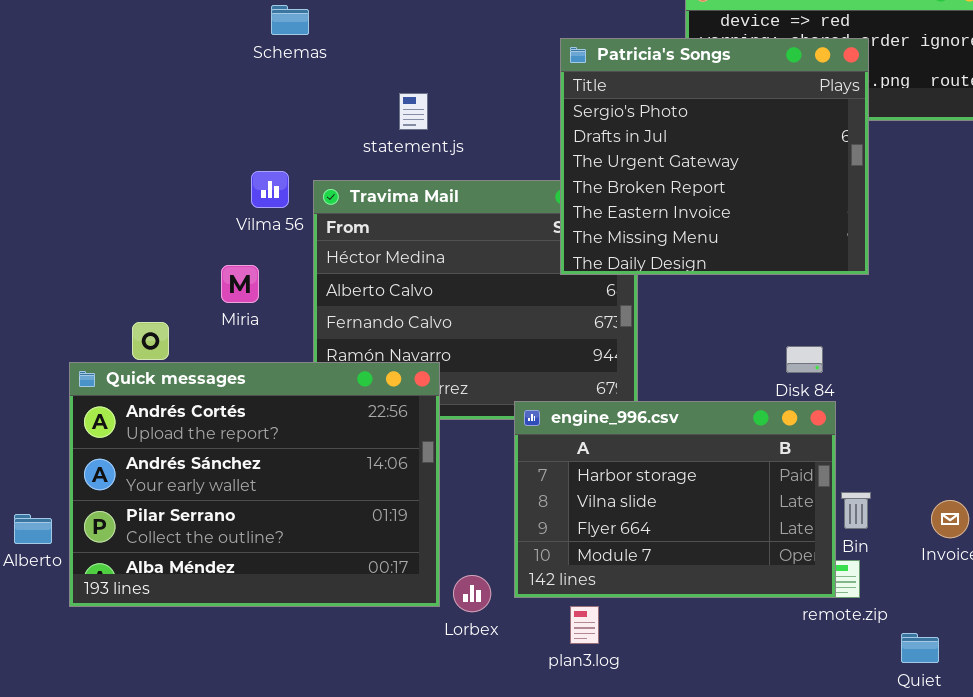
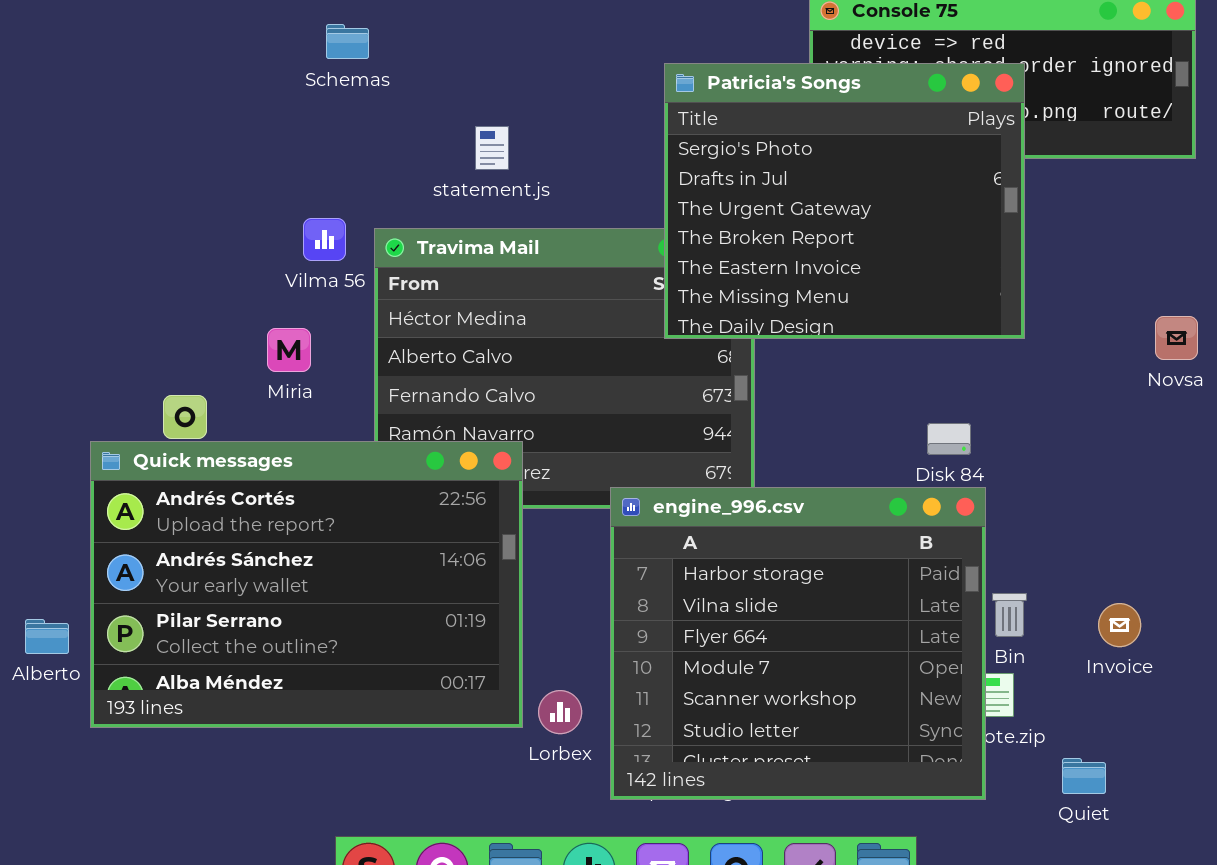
engine_996.csv: [514,401,836,598] -> [610,487,986,800], resized

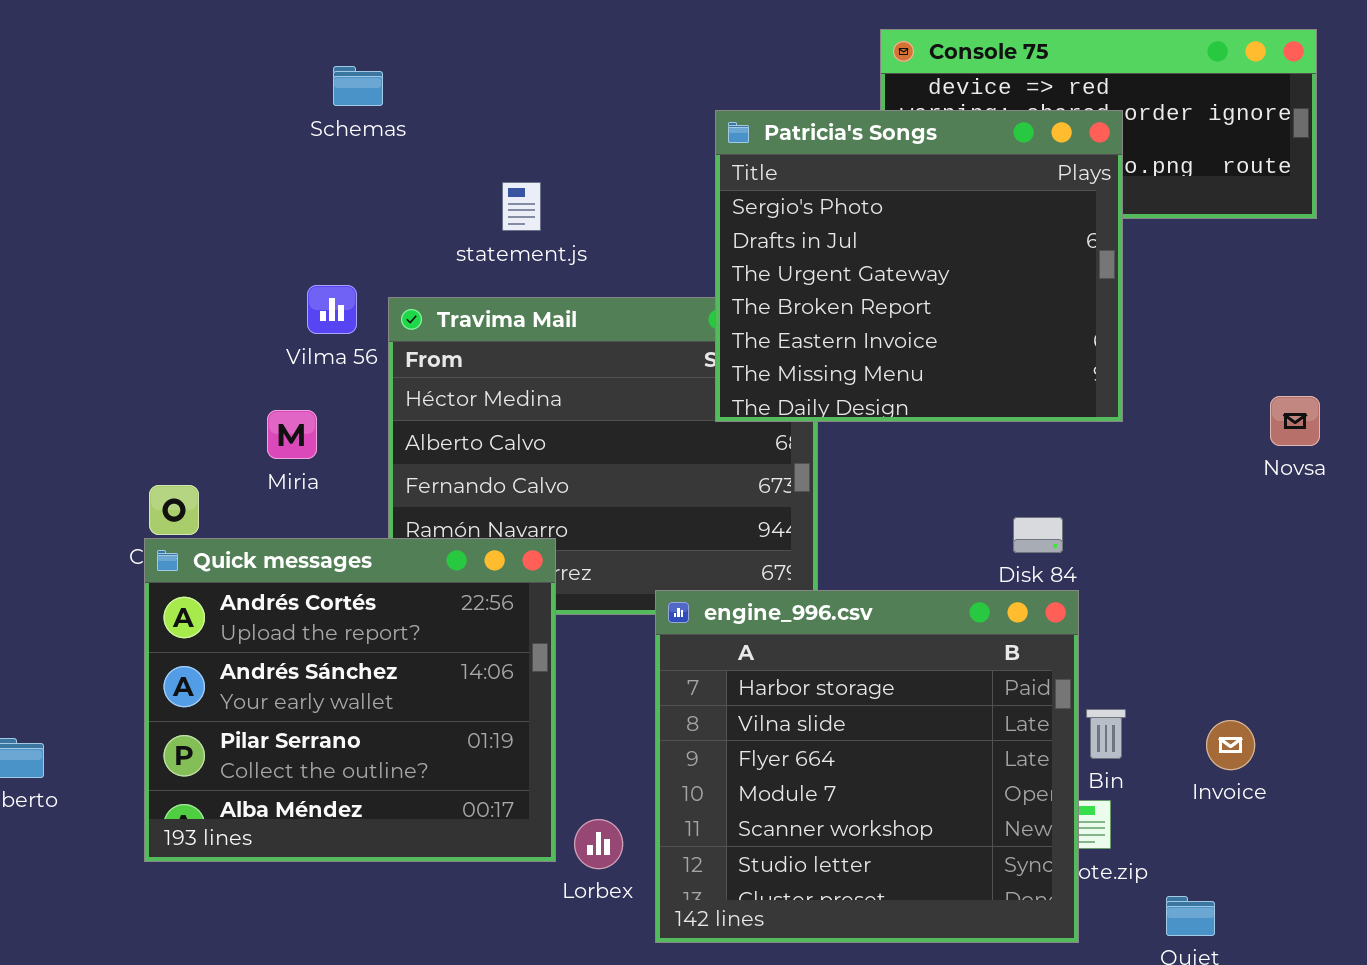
Quick messages: [90,441,523,728] -> [144,538,556,862], resized

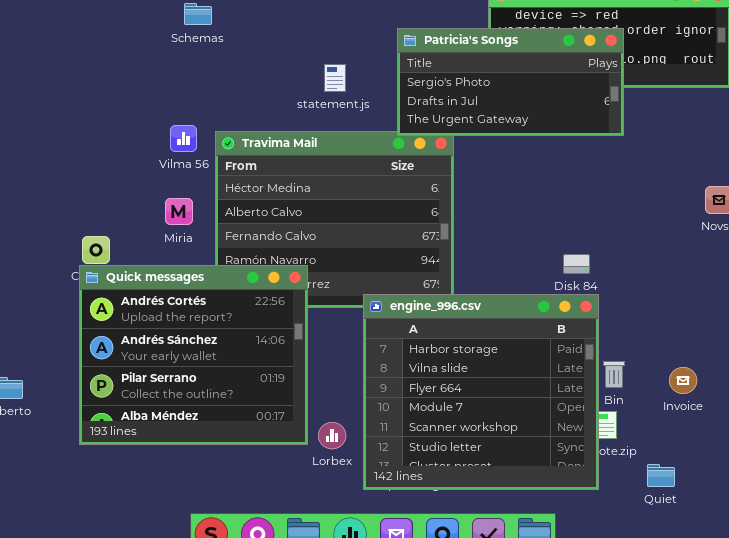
Patricia's Songs: [715,110,1123,422] -> [397,28,624,136], resized
statement.js: [502,182,541,231] -> [324,64,346,92], moved
Miria: [267,410,317,459] -> [165,198,193,225], moved

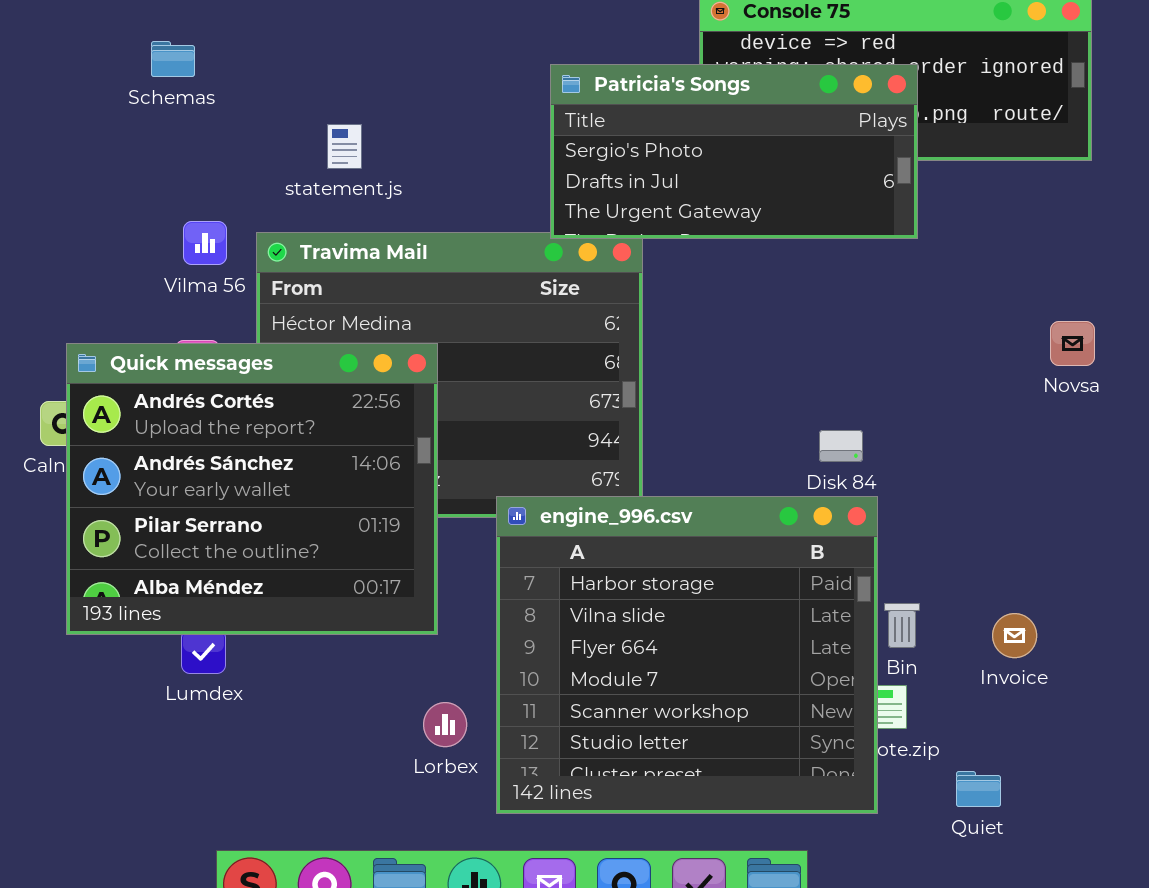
Schemas: [184,3,212,25] -> [151,41,195,77], moved
statement.js: [324,64,346,92] -> [327,124,362,169], moved
Quick messages: [79,265,308,445] -> [66,343,438,635], moved

